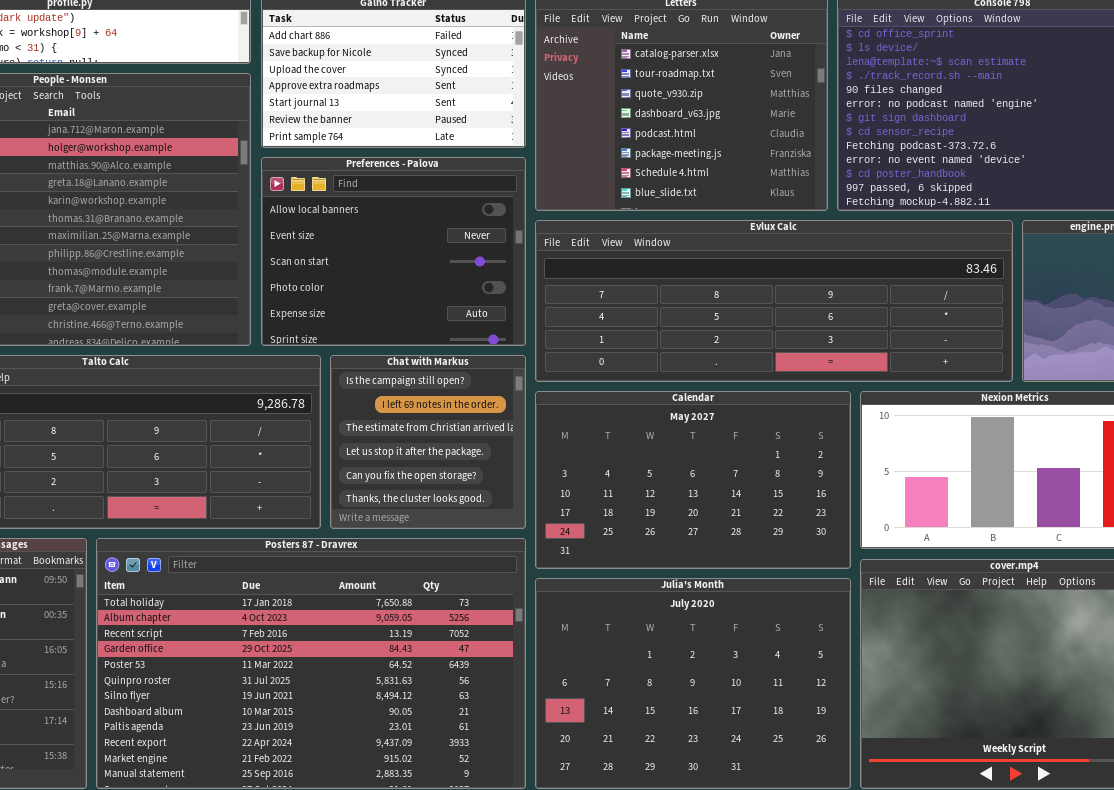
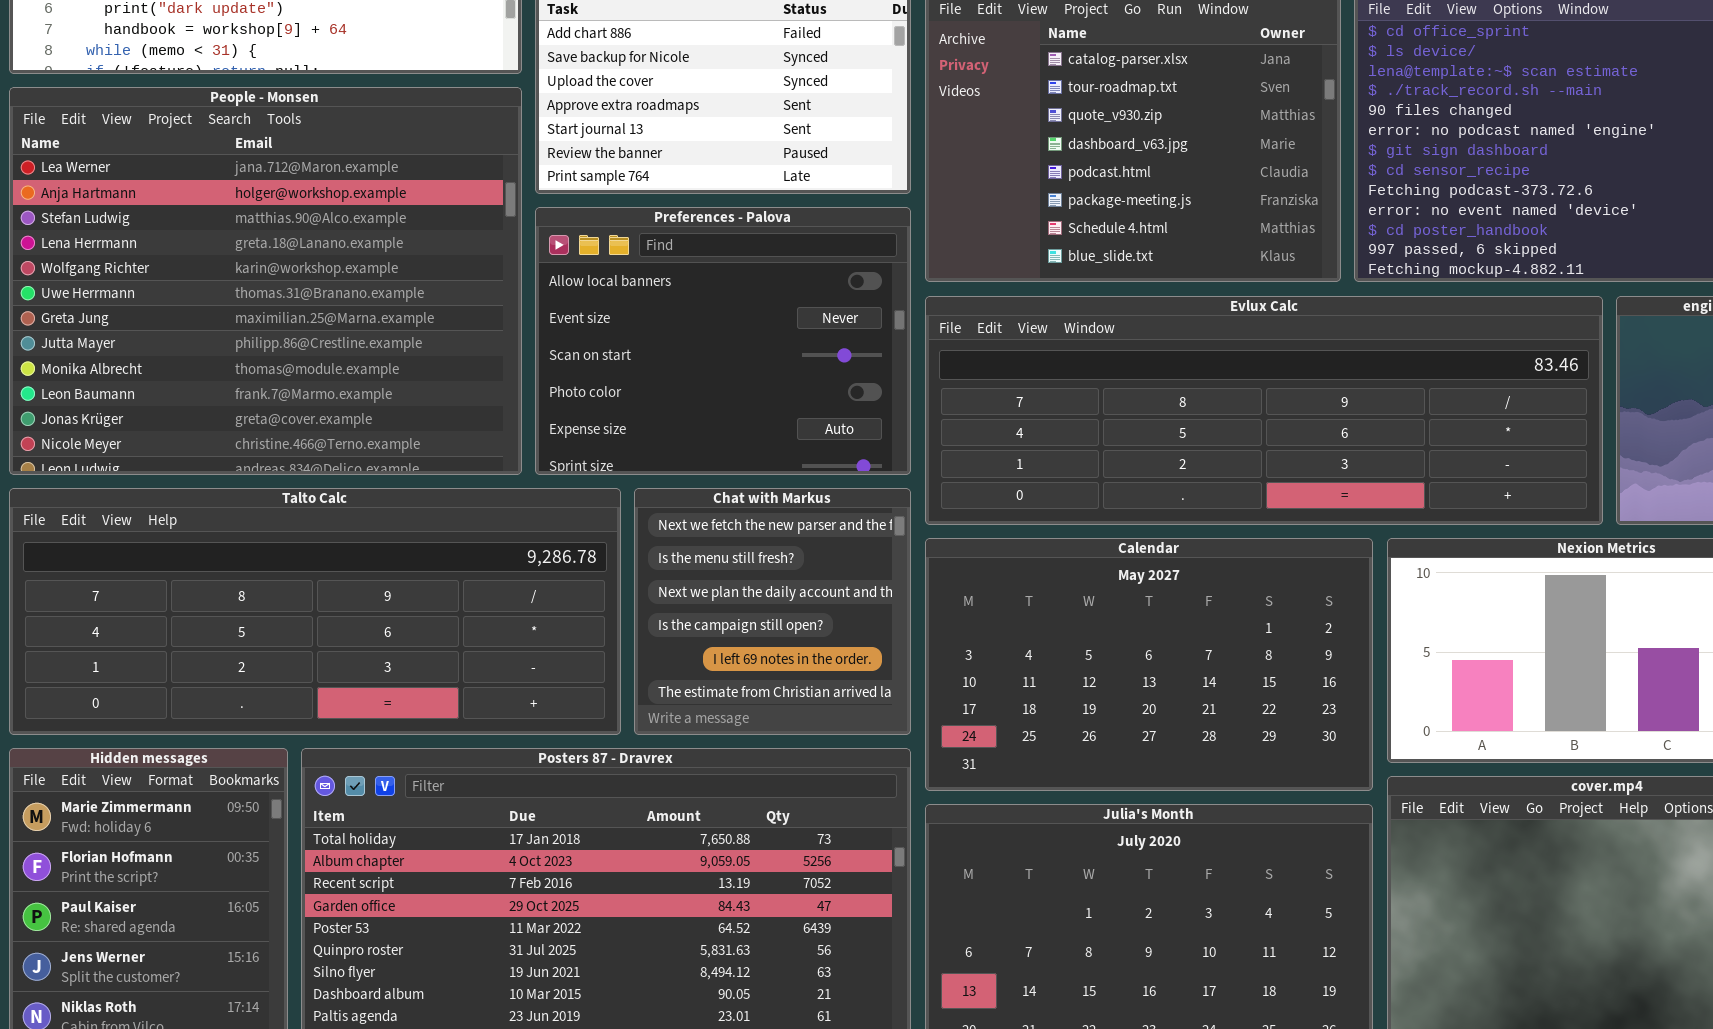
Chat with Markus: [330,355,526,529] -> [634,488,911,735], scrolled up 3 rows

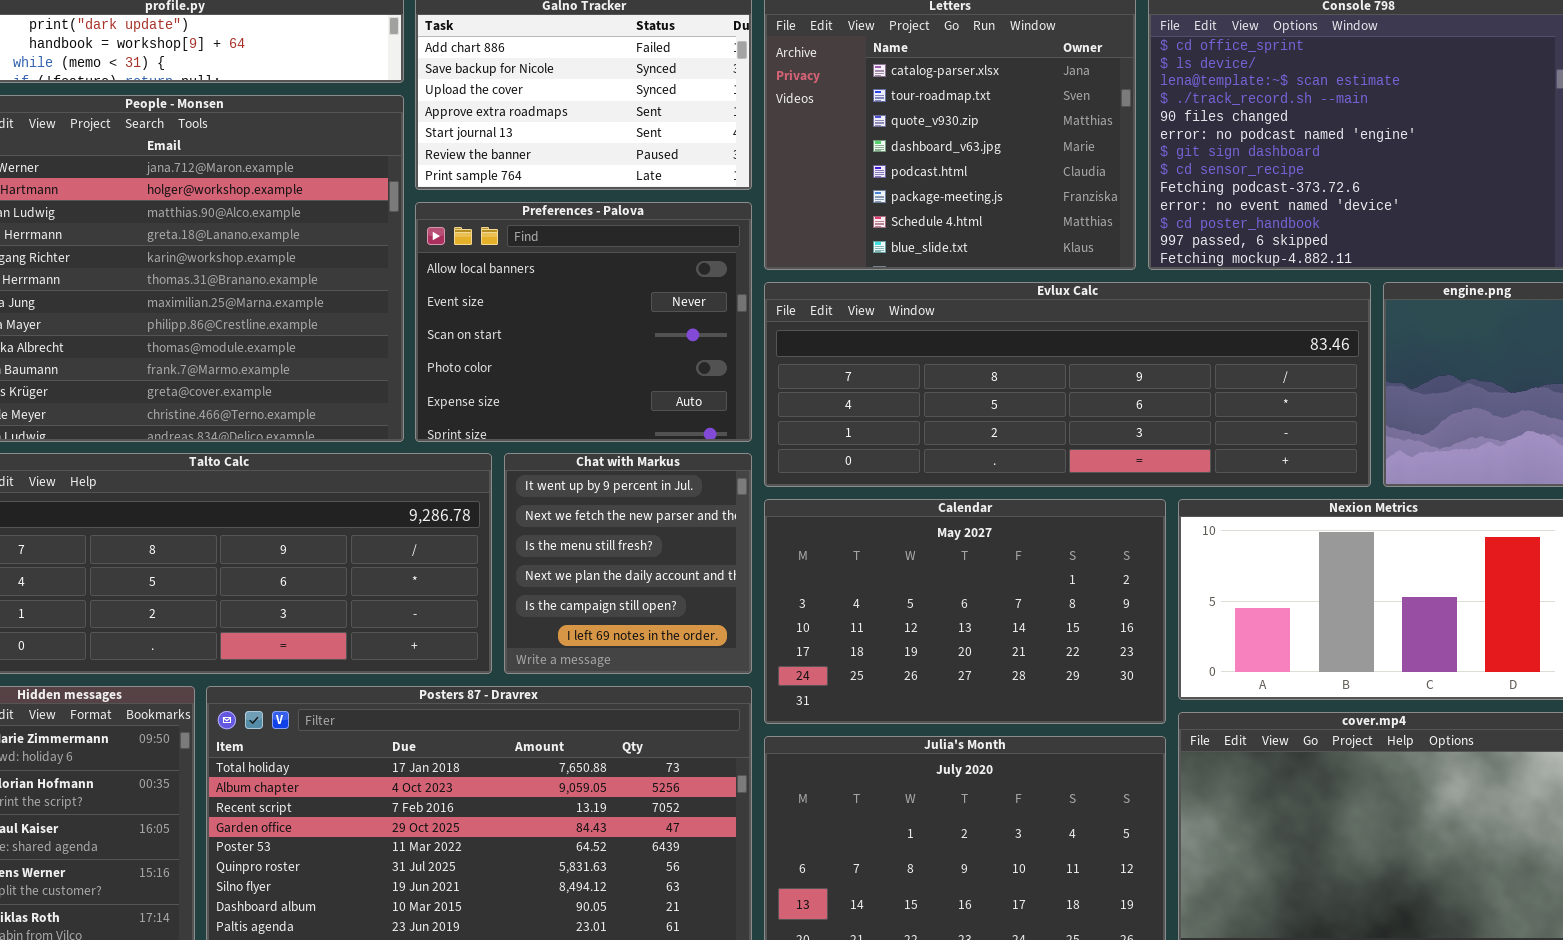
Chat with Markus: [634,488,911,735] -> [504,453,752,674], scrolled up 1 row

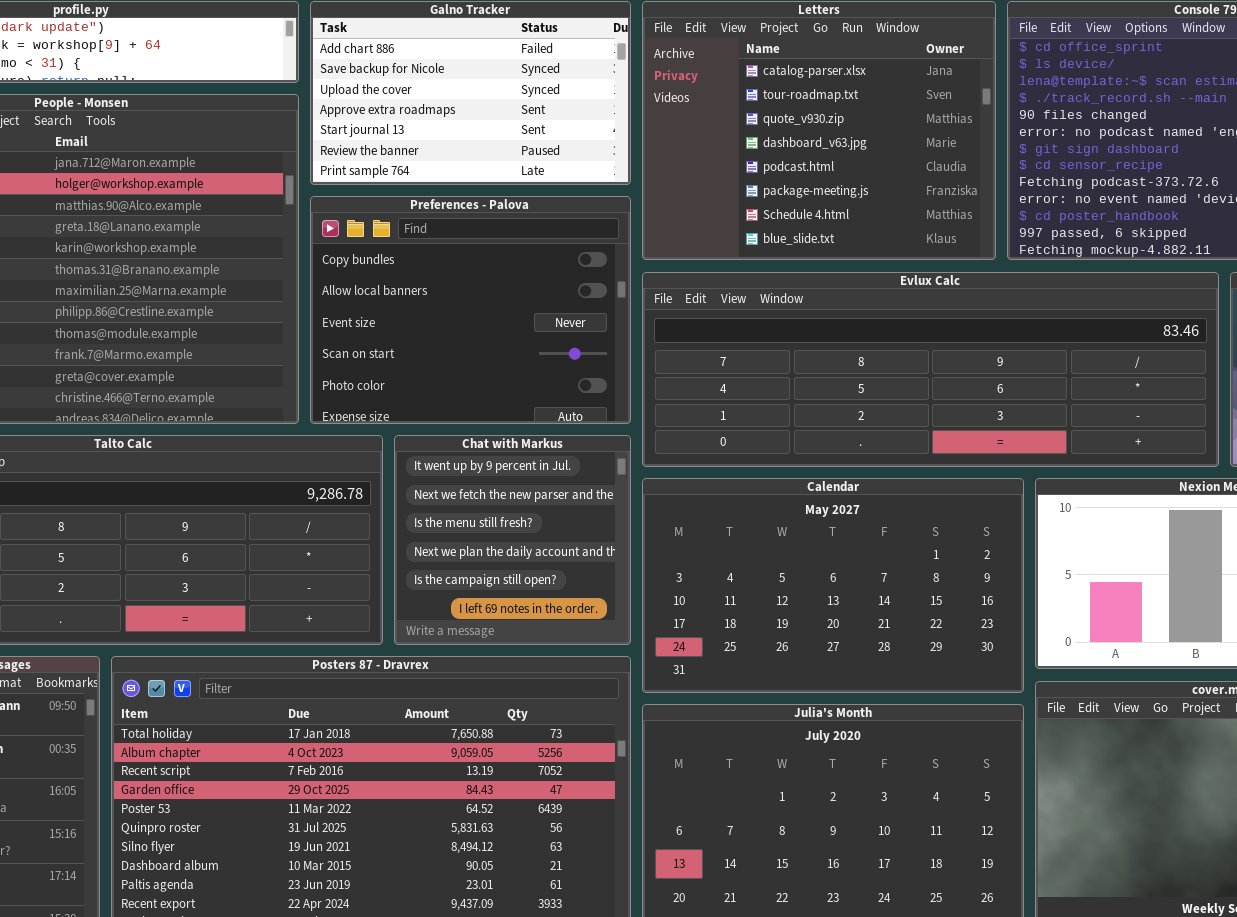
Preferences - Palova: [415,202,752,442] -> [310,196,631,424], scrolled up 1 row

